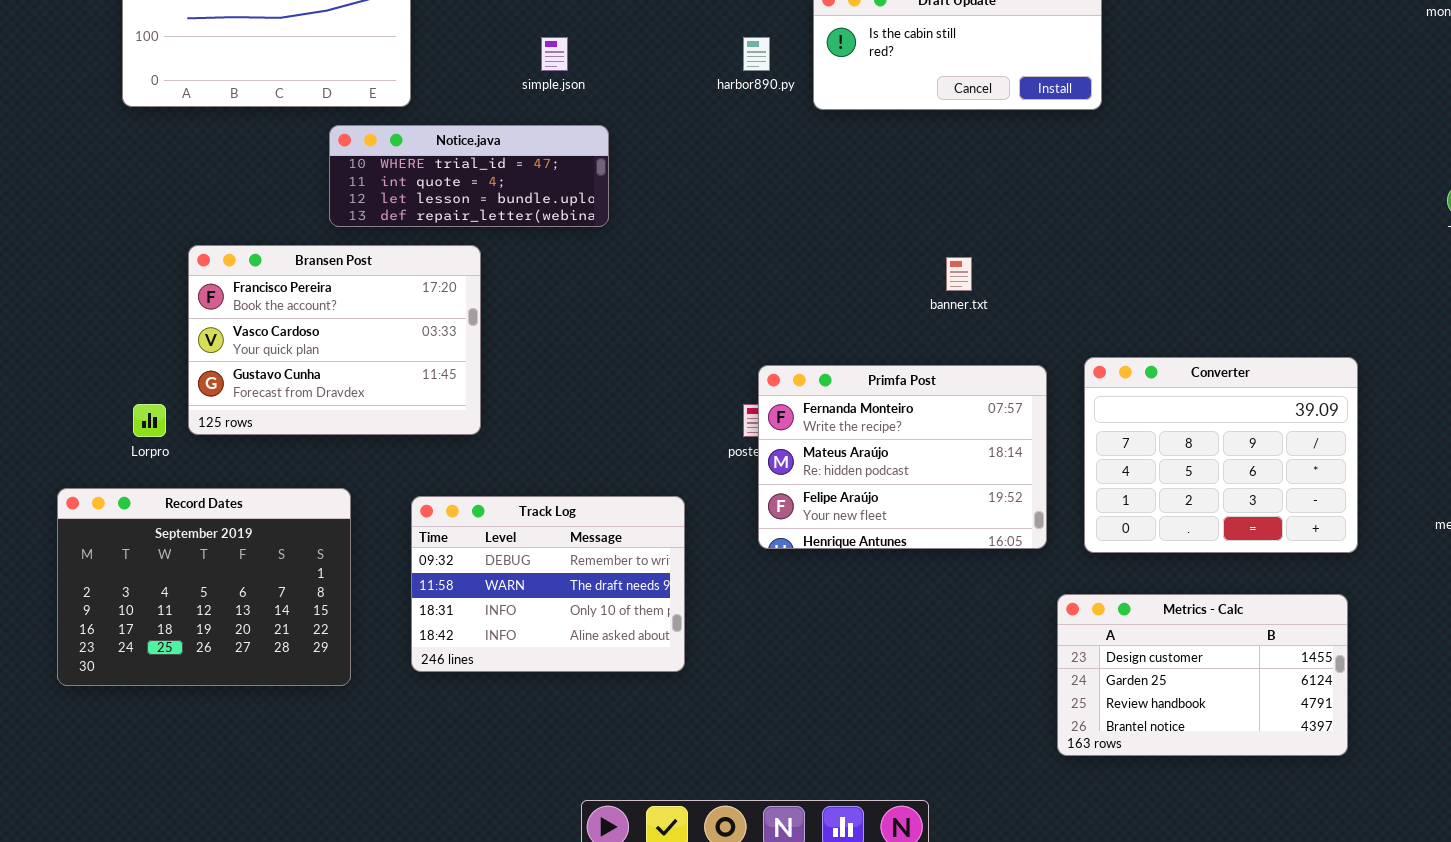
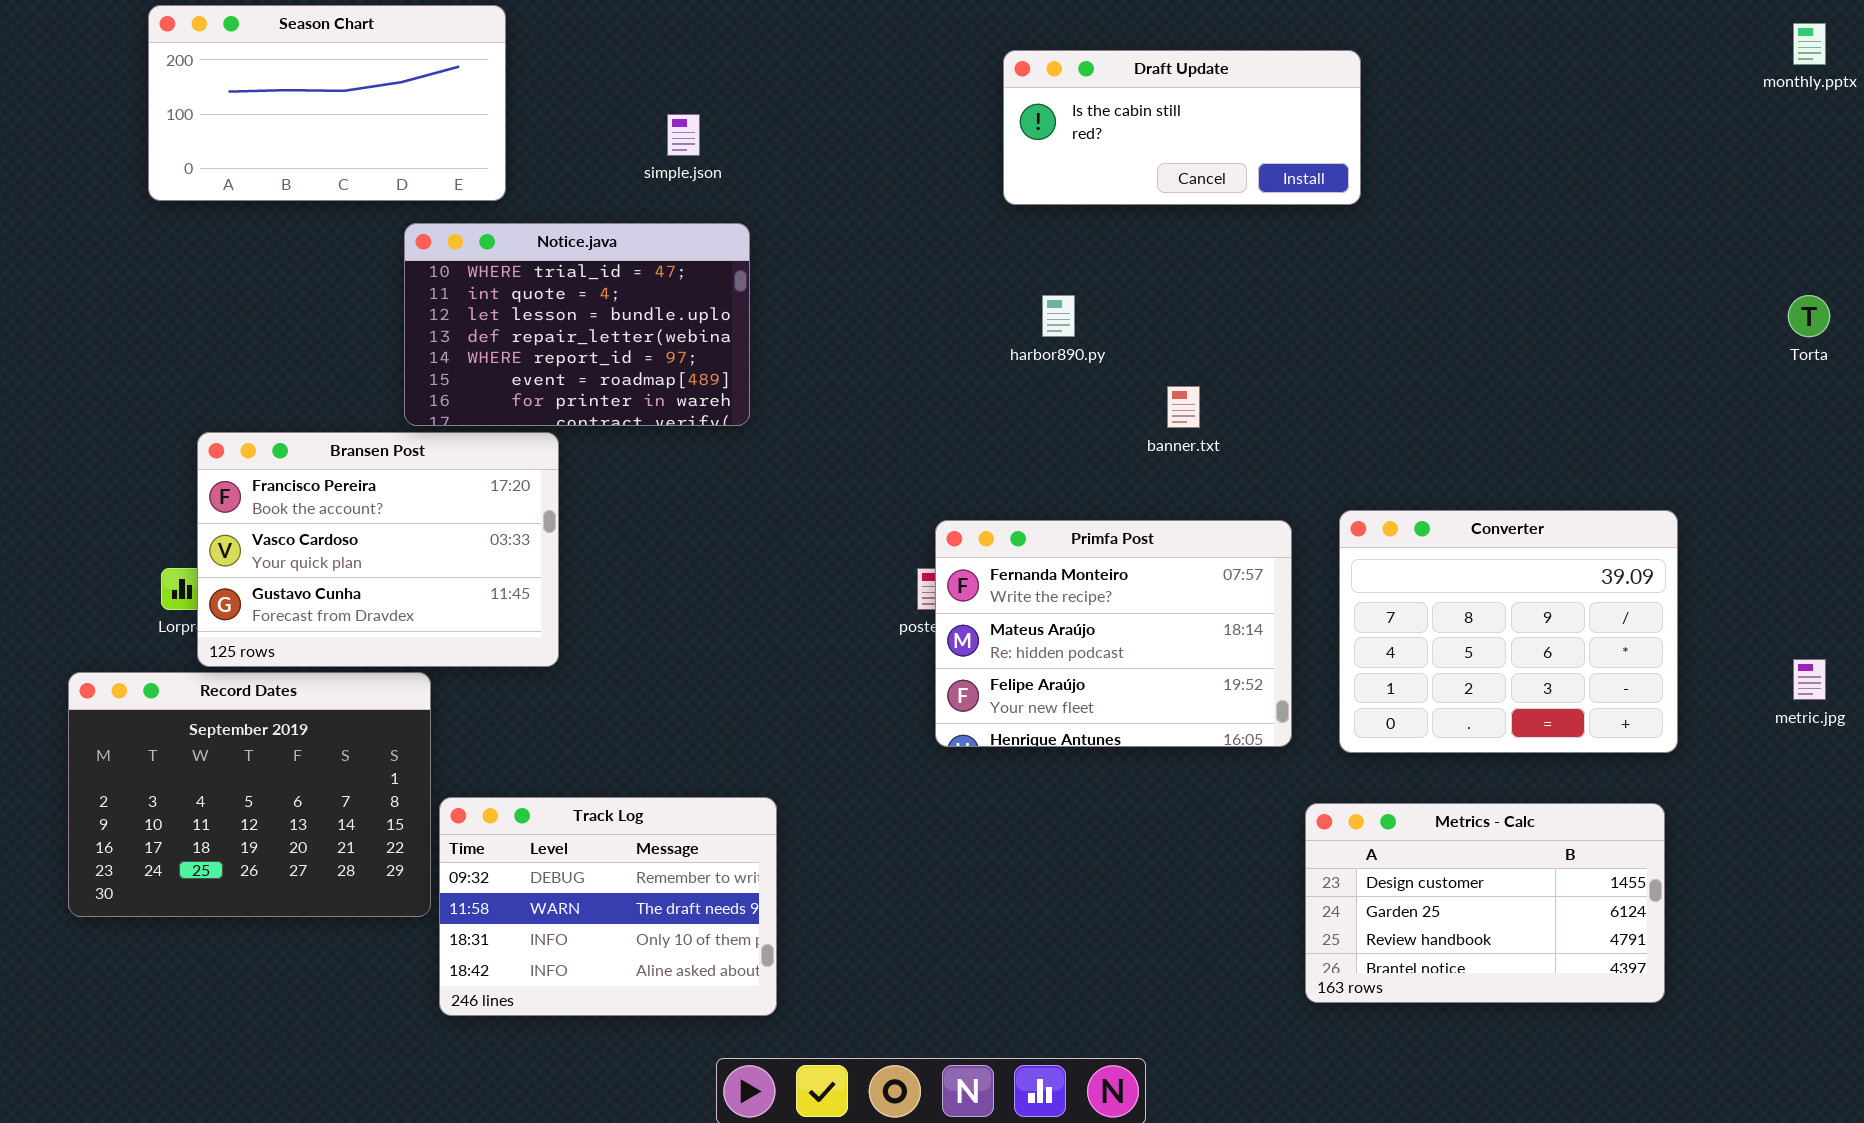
harbor890.py: [743,37,770,71] -> [1042,295,1075,337], moved
Notice.java: [329,125,609,227] -> [404,223,750,426], resized
Bransen Post: [188,245,481,435] -> [197,432,559,667], moved
Track Log: [411,496,685,672] -> [439,797,777,1016], moved

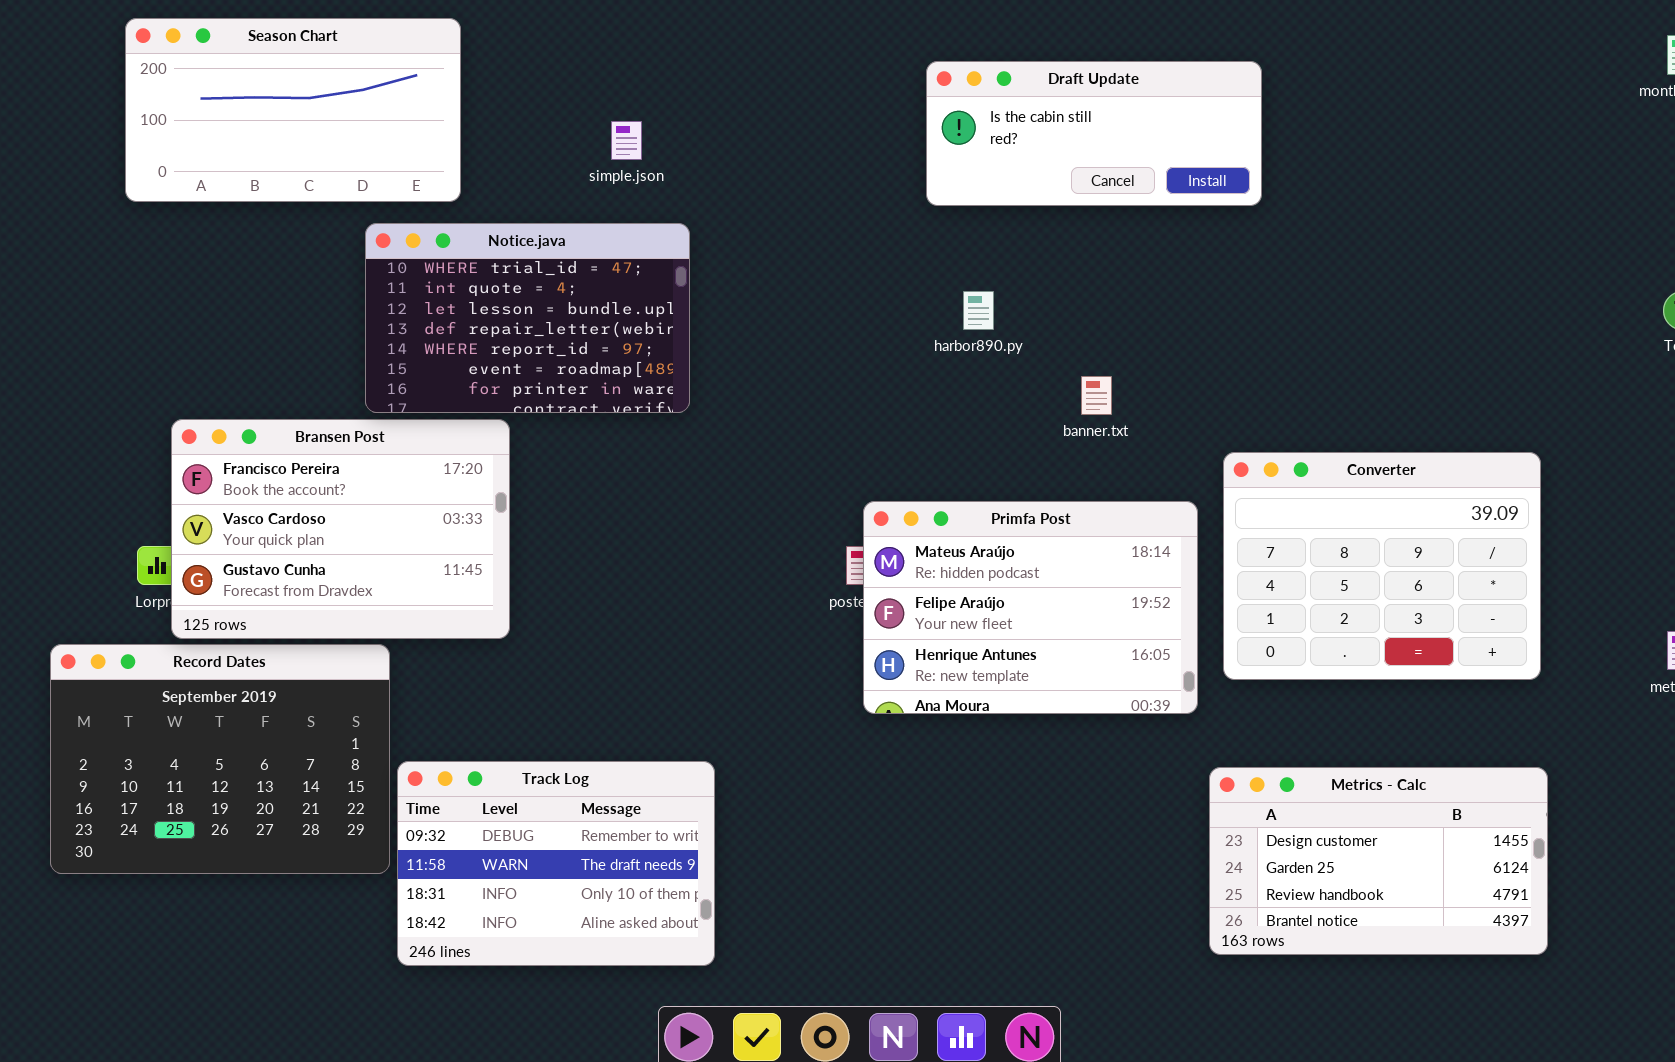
Converter: [1339,510,1678,753] -> [1223,452,1541,680], moved
Primfa Post: [935,520,1292,747] -> [863,501,1198,714], scrolled down 1 row

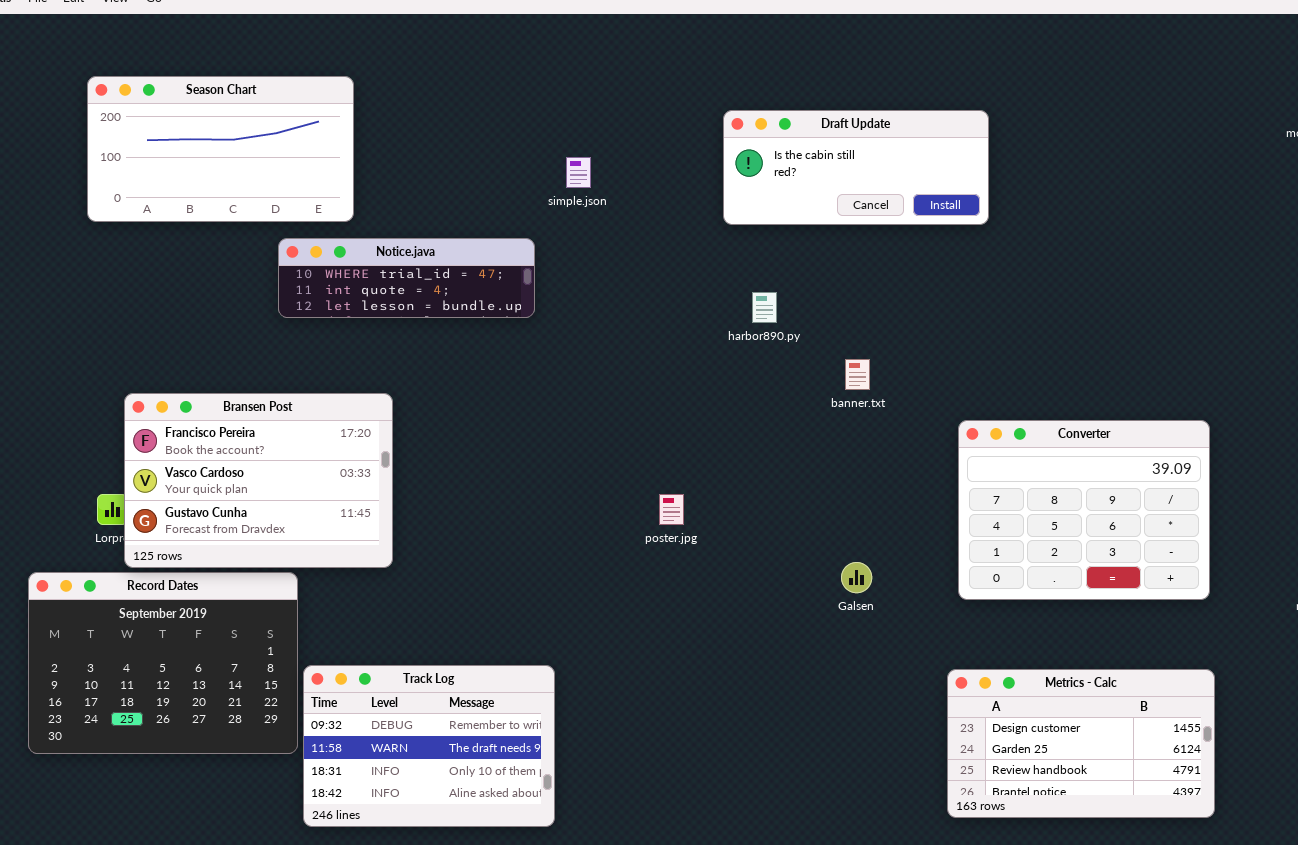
simple.json: [611,121,642,160] -> [566,157,591,188], moved
Notice.java: [365,223,690,413] -> [278,238,535,318], resized
Primfa Post: [863,501,1198,714] -> none, closed

